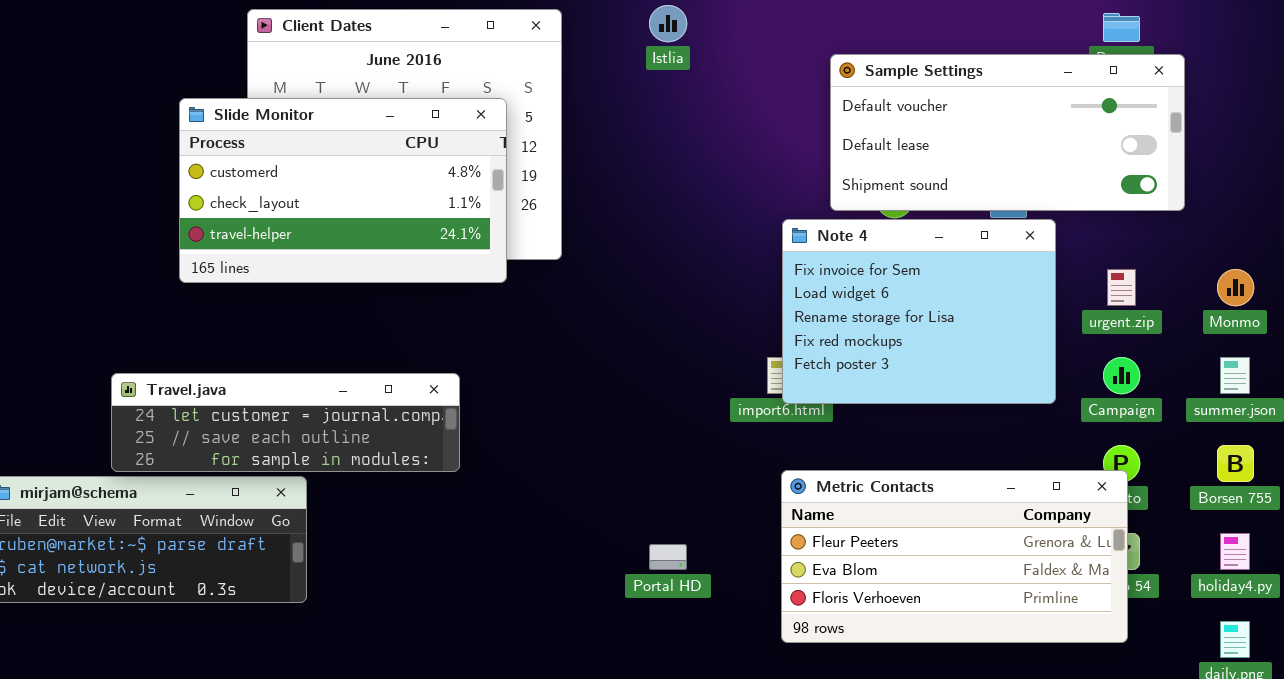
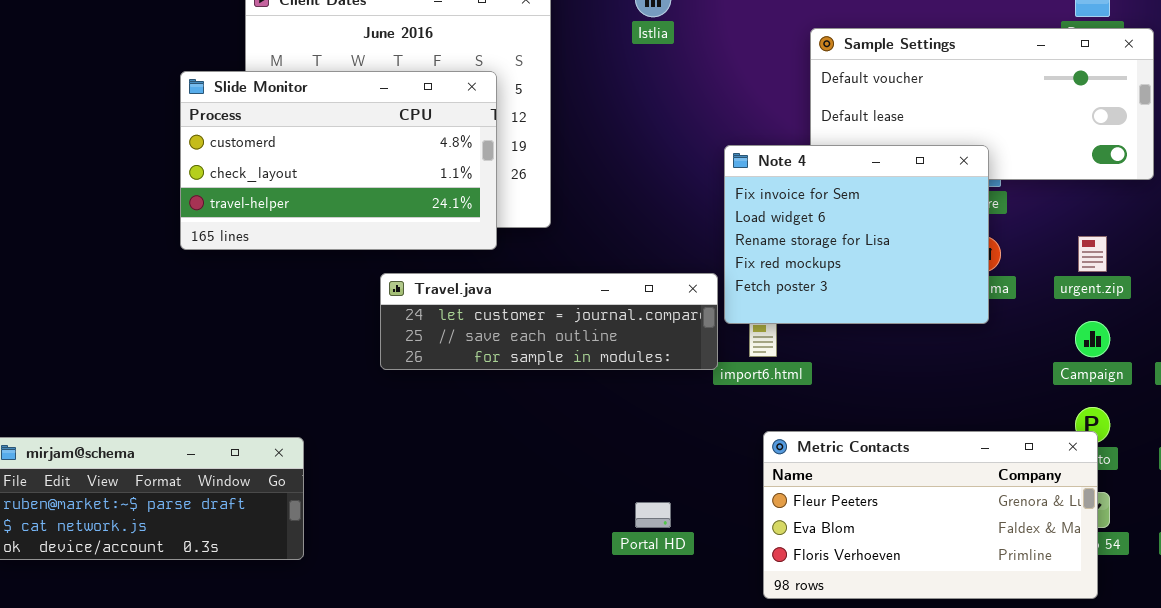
Note 4: [782,219,1056,404] -> [724,145,989,324], moved
Travel.java: [111,373,460,472] -> [380,273,718,370], moved

